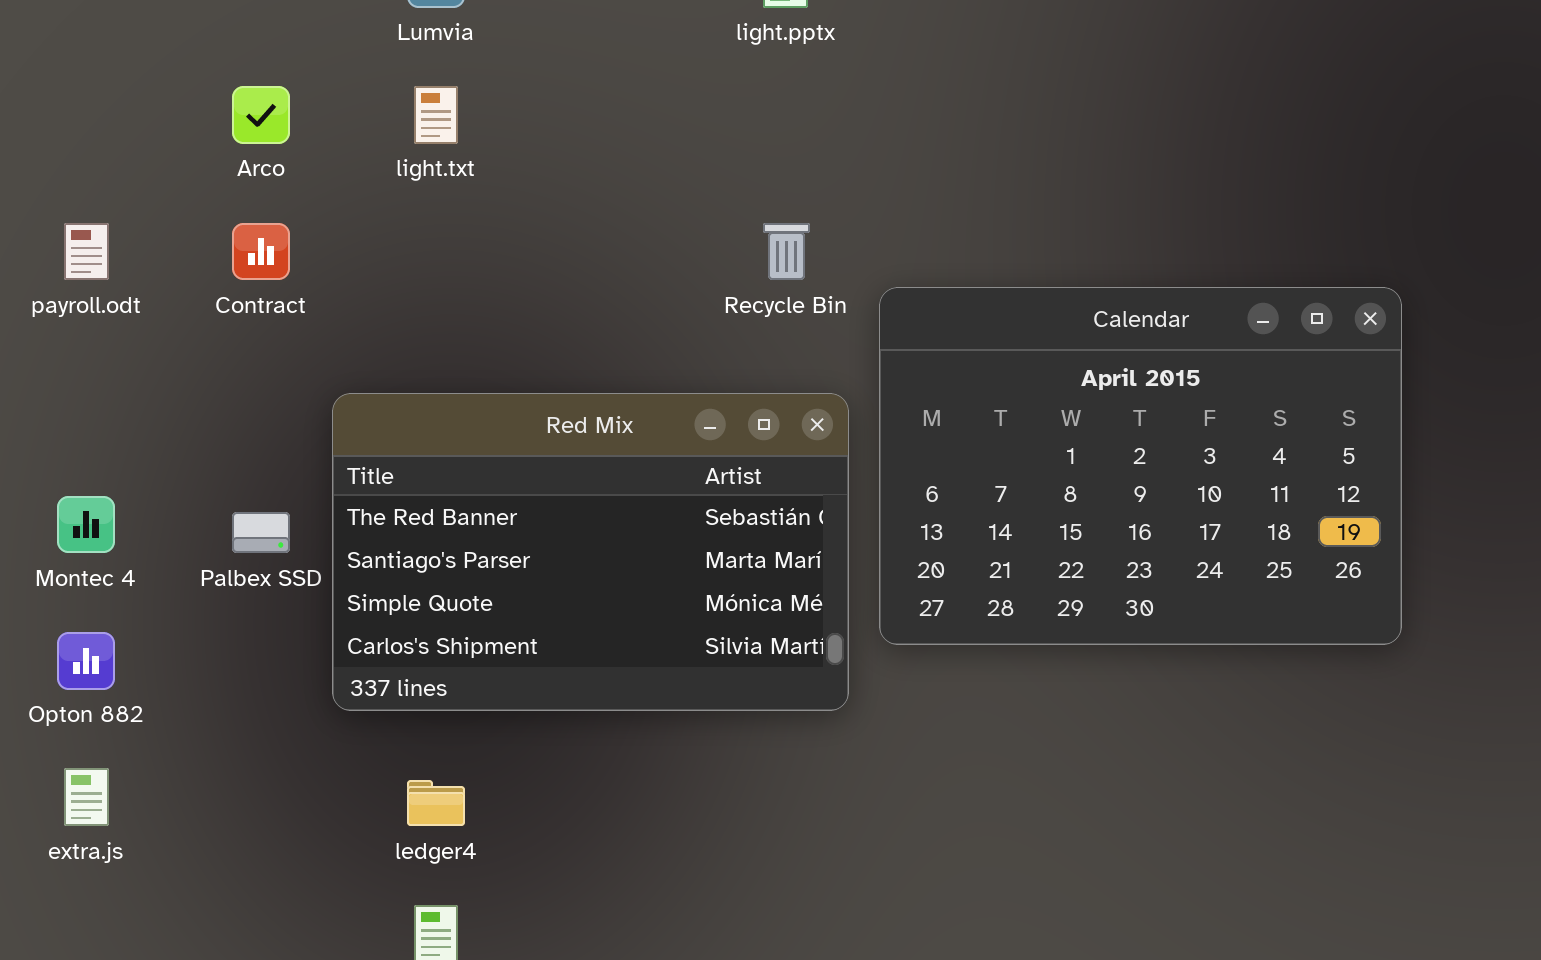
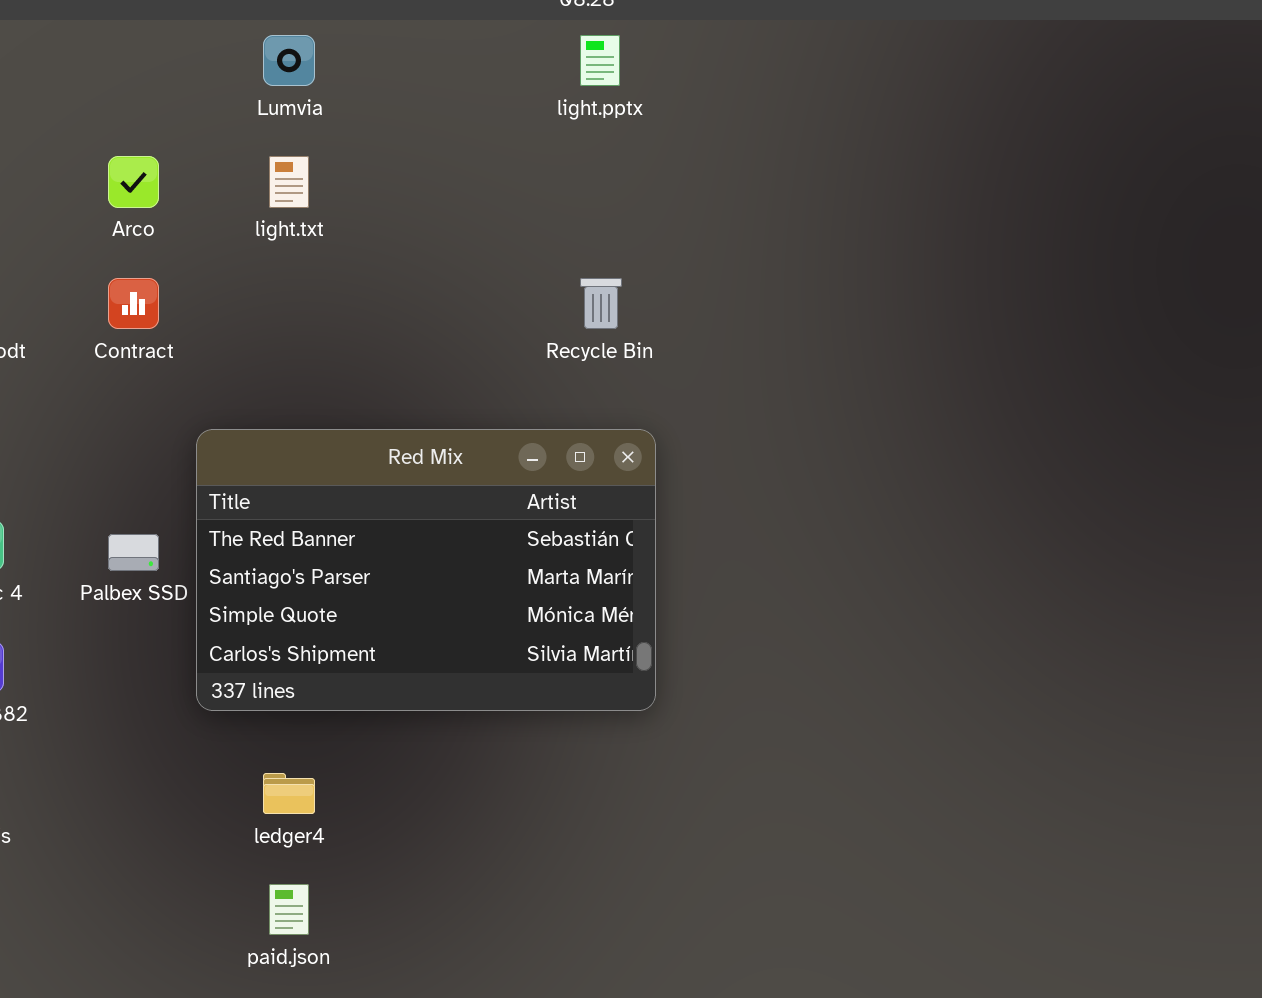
Calendar: [879,287,1402,645] -> none, closed

